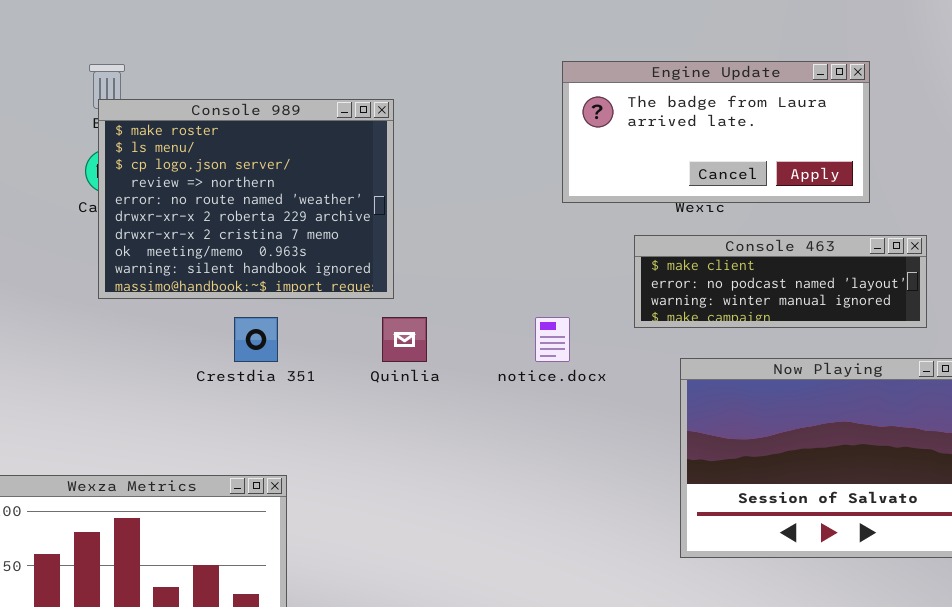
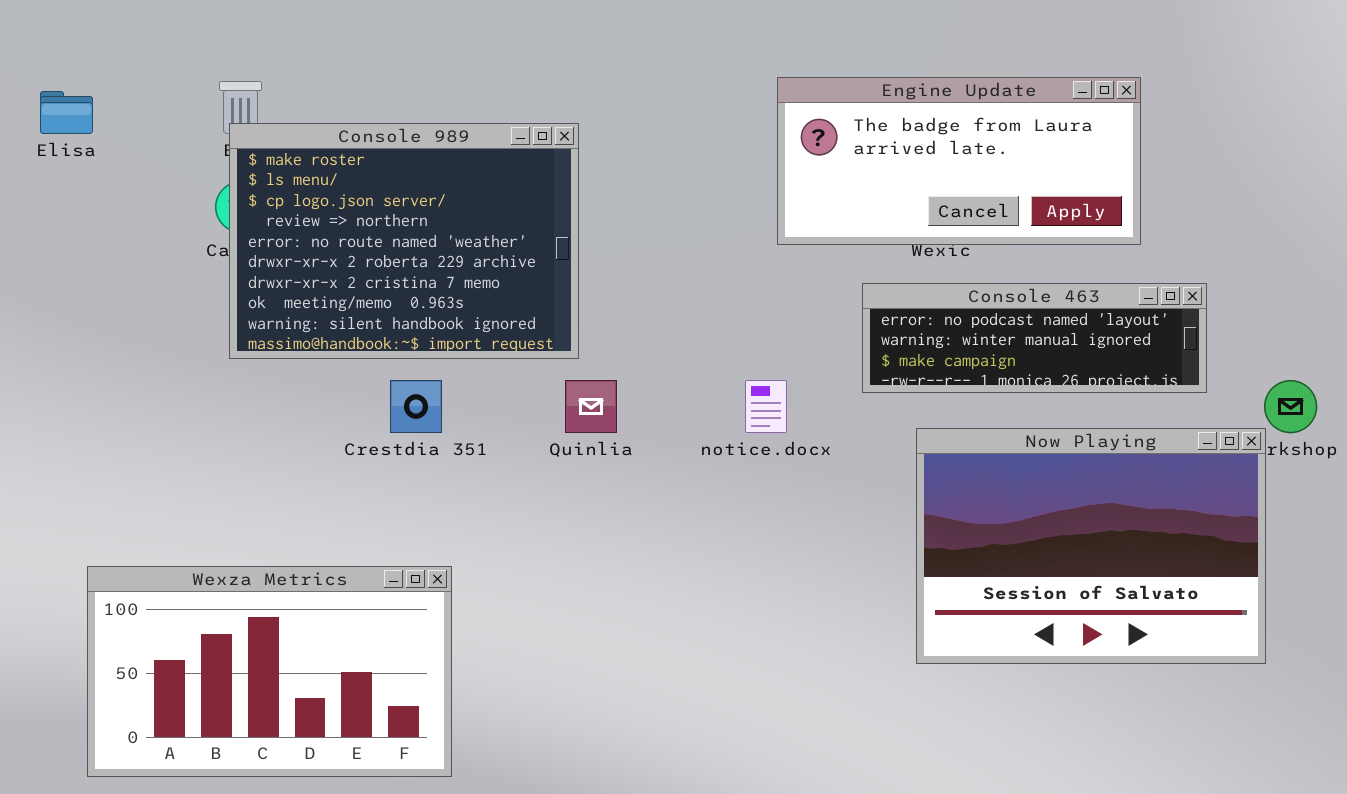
Console 463: [634,235,927,328] -> [862,283,1207,393], scrolled down 1 row

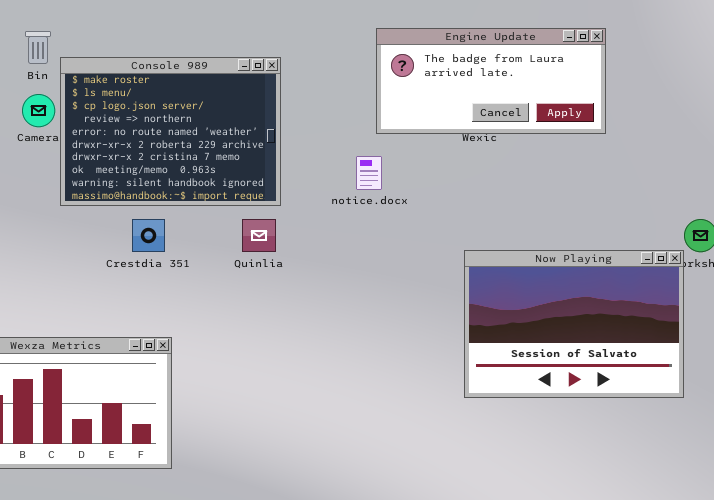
Console 989: [229,123,579,359] -> [60,57,281,206], moved
Console 463: [862,283,1207,393] -> none, closed
notice.docx: [745,380,787,433] -> [356,156,382,190], moved

